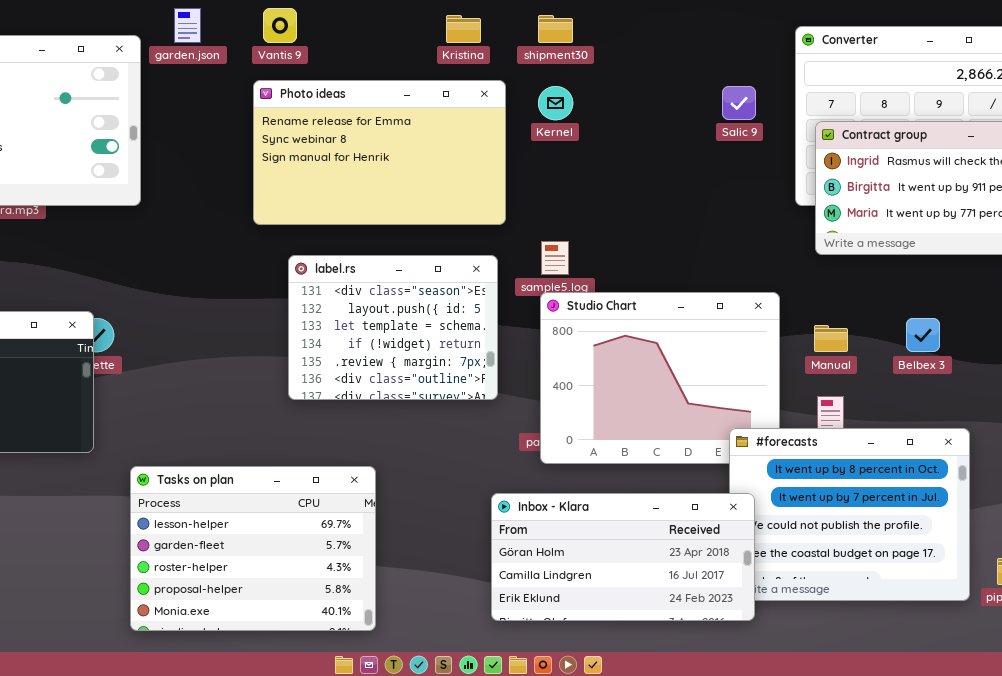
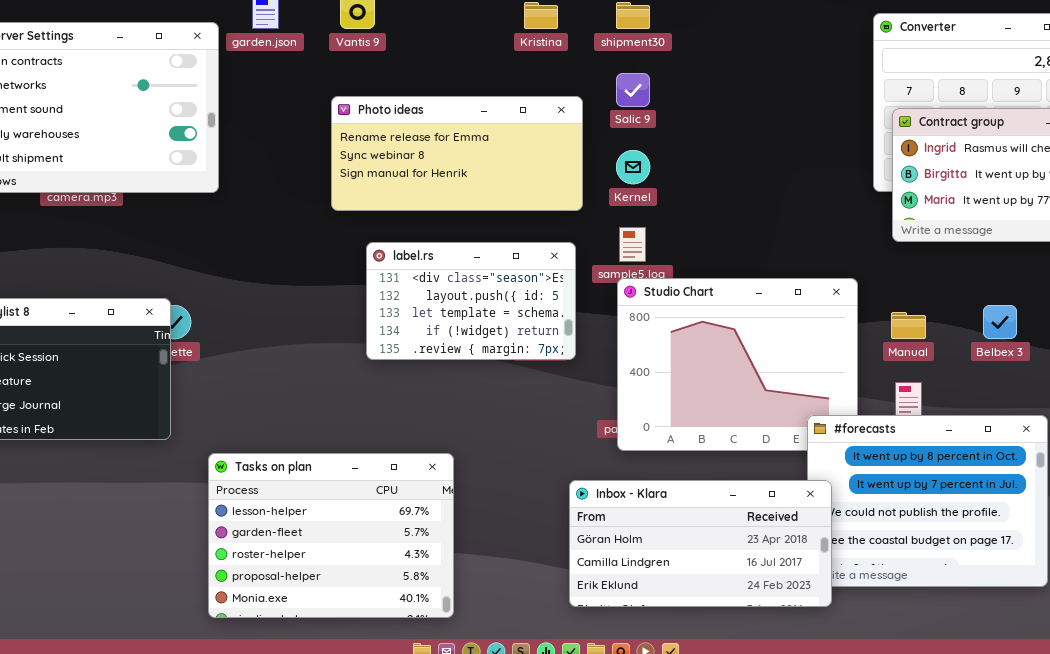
Photo ideas: [253,80,506,225] -> [331,96,583,211], resized
Kernel: [538,86,573,120] -> [616,150,650,184], moved
Salic 9: [722,86,756,120] -> [616,73,650,107], moved
label.rs: [288,255,498,400] -> [366,242,576,360], resized

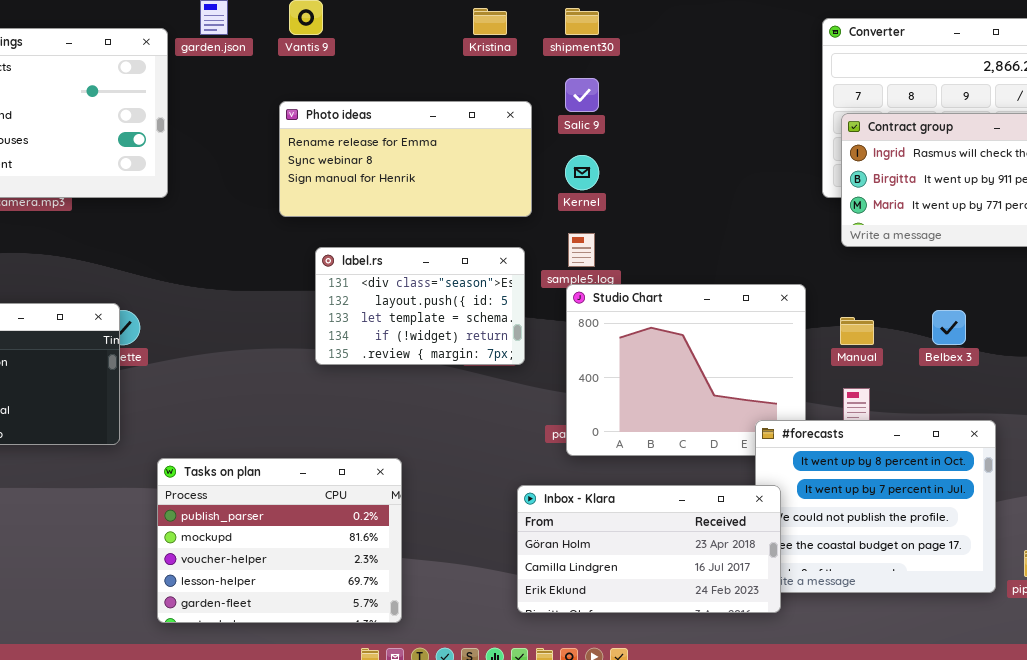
Tasks on plan: [208,453,454,618] -> [157,458,402,623], scrolled up 3 rows

